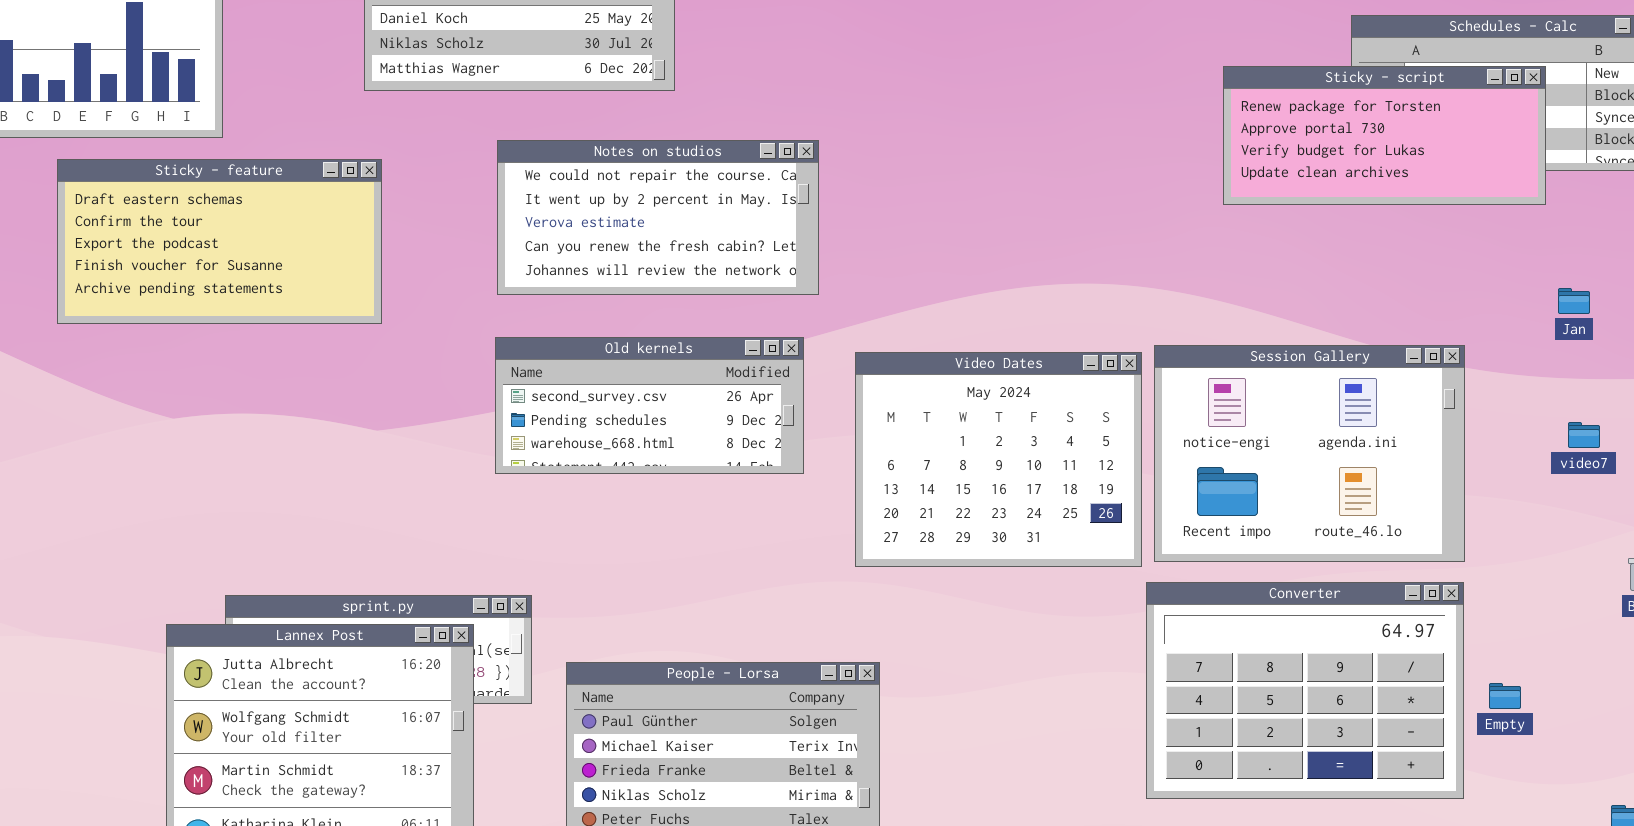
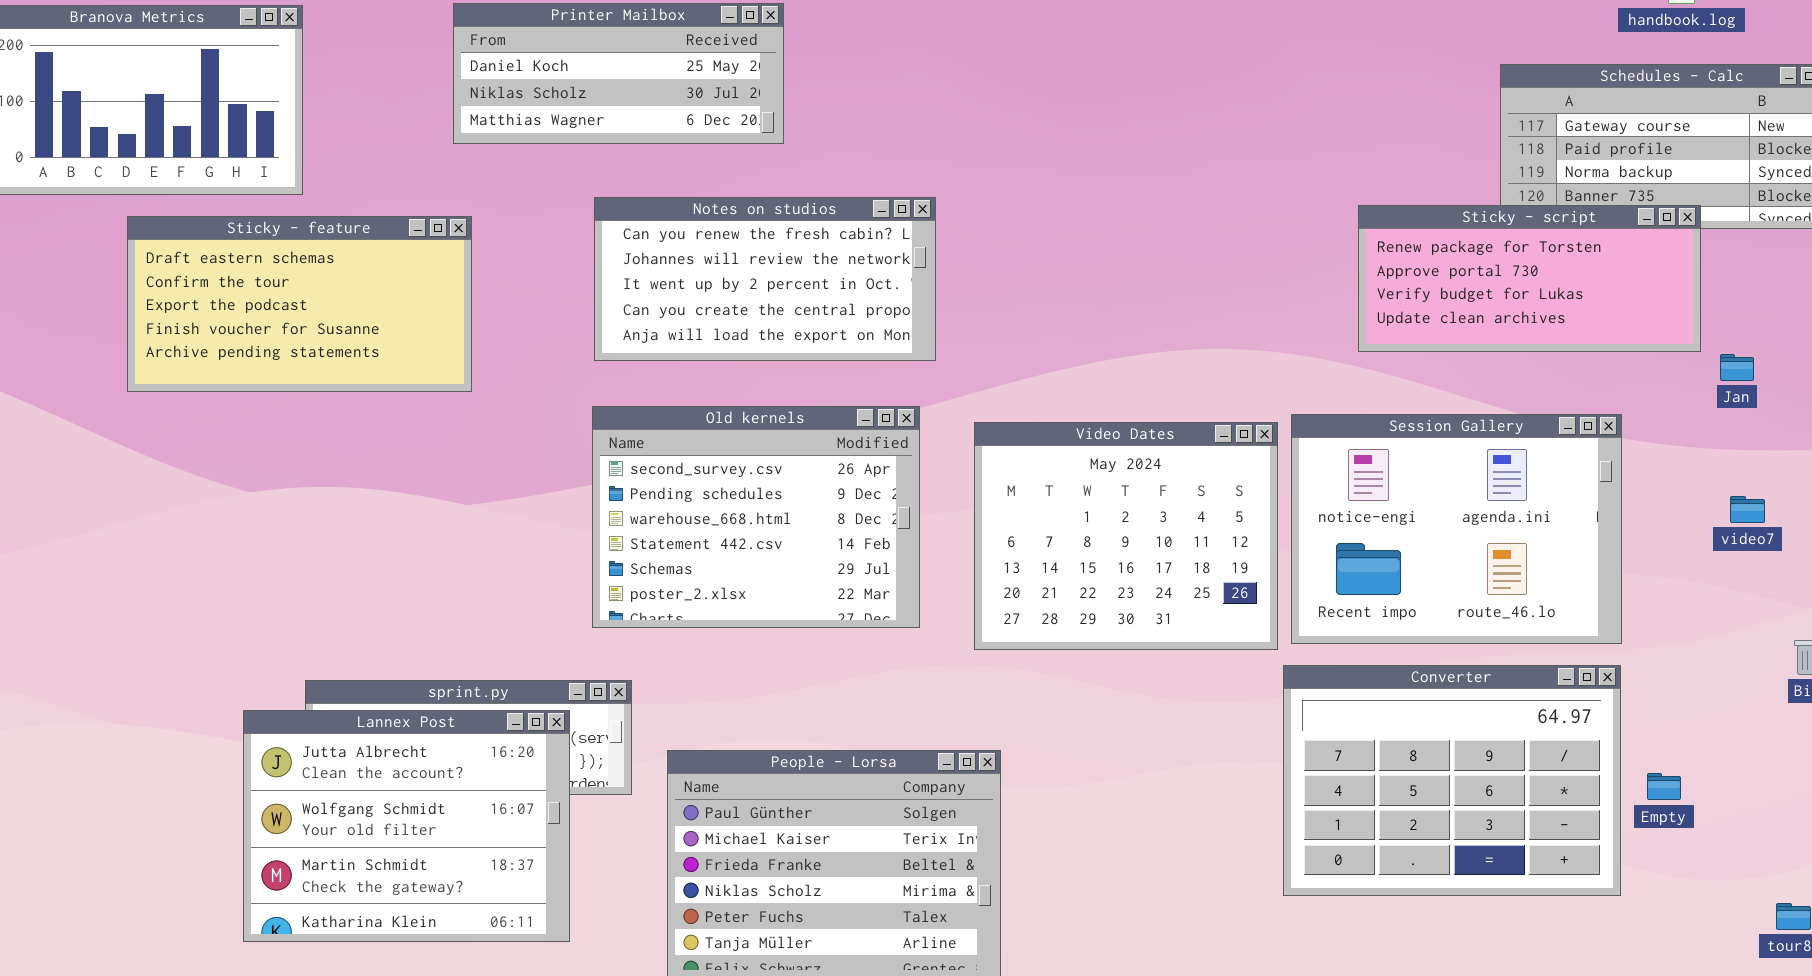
Sticky - script: [1223,66,1546,205] -> [1358,205,1701,352], moved
Notes on studios: [497,140,819,295] -> [594,197,936,361], scrolled down 3 rows
Old kernels: [495,337,804,474] -> [592,406,920,628], resized

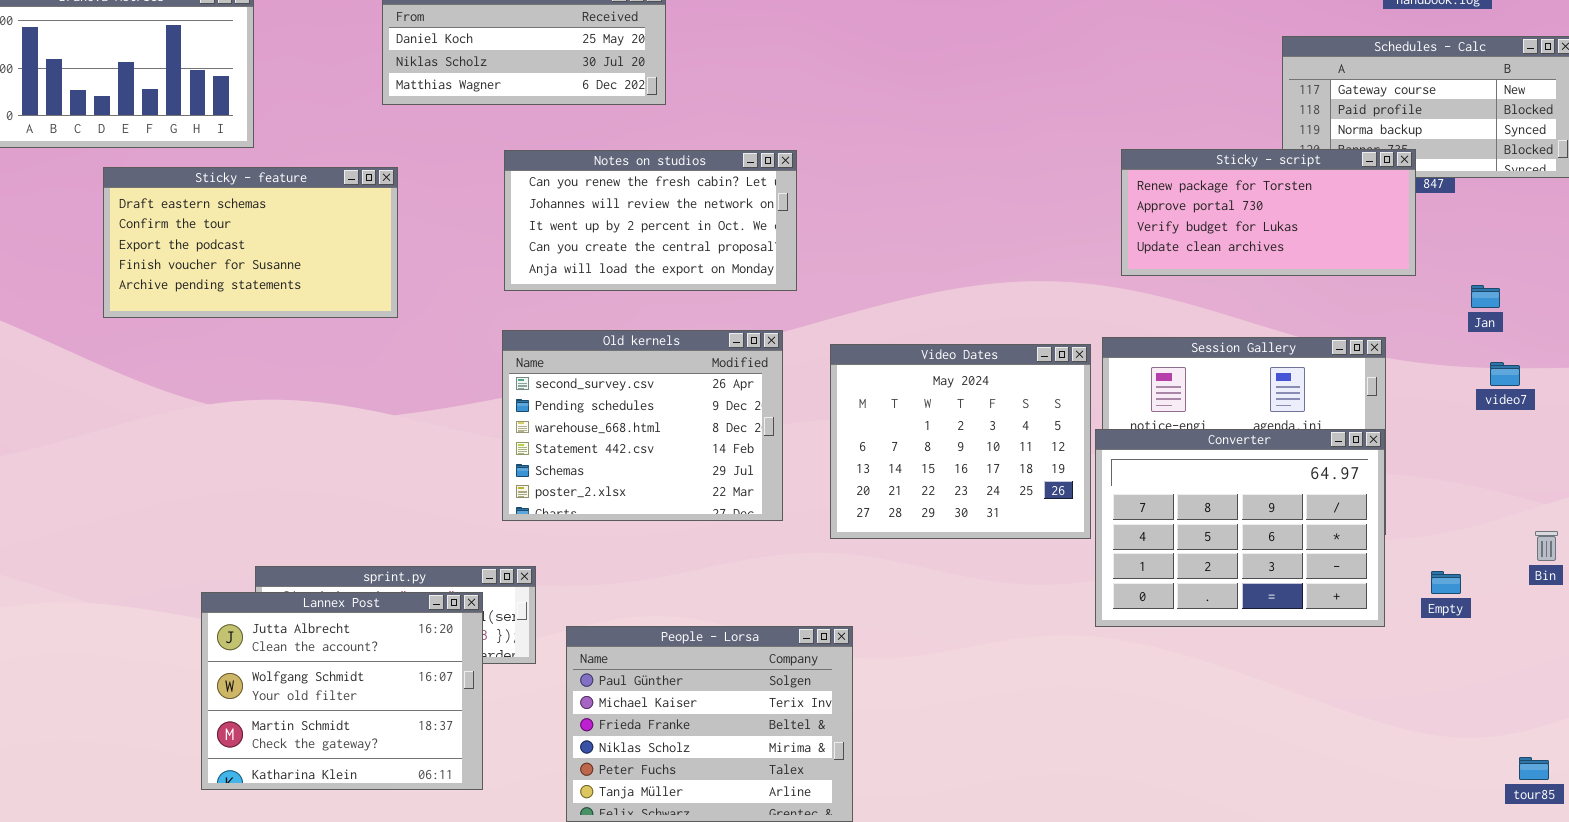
Sticky - script: [1358,205,1701,352] -> [1121,149,1416,276], moved
video7: [1730,496,1765,523] -> [1490,362,1520,386], moved
Converter: [1283,665,1621,896] -> [1095,429,1385,627], moved
Empty: [1647,773,1681,800] -> [1431,571,1461,594], moved

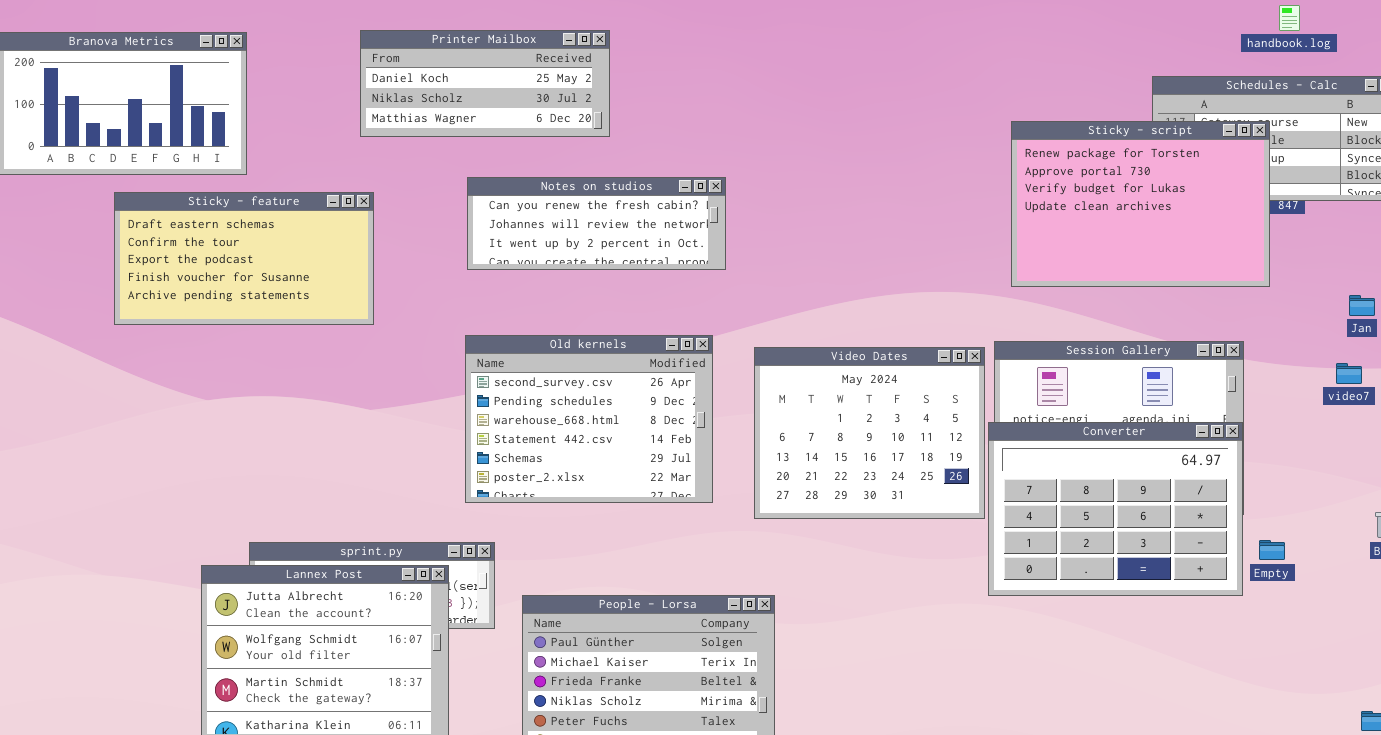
Sticky - script: [1121,149,1416,276] -> [1011,121,1270,287], resized
Notes on studios: [504,150,797,291] -> [467,177,726,270], resized
Jan: [1471,285,1500,308] -> [1349,295,1375,316], moved
Empty: [1431,571,1461,594] -> [1259,540,1285,560], moved

